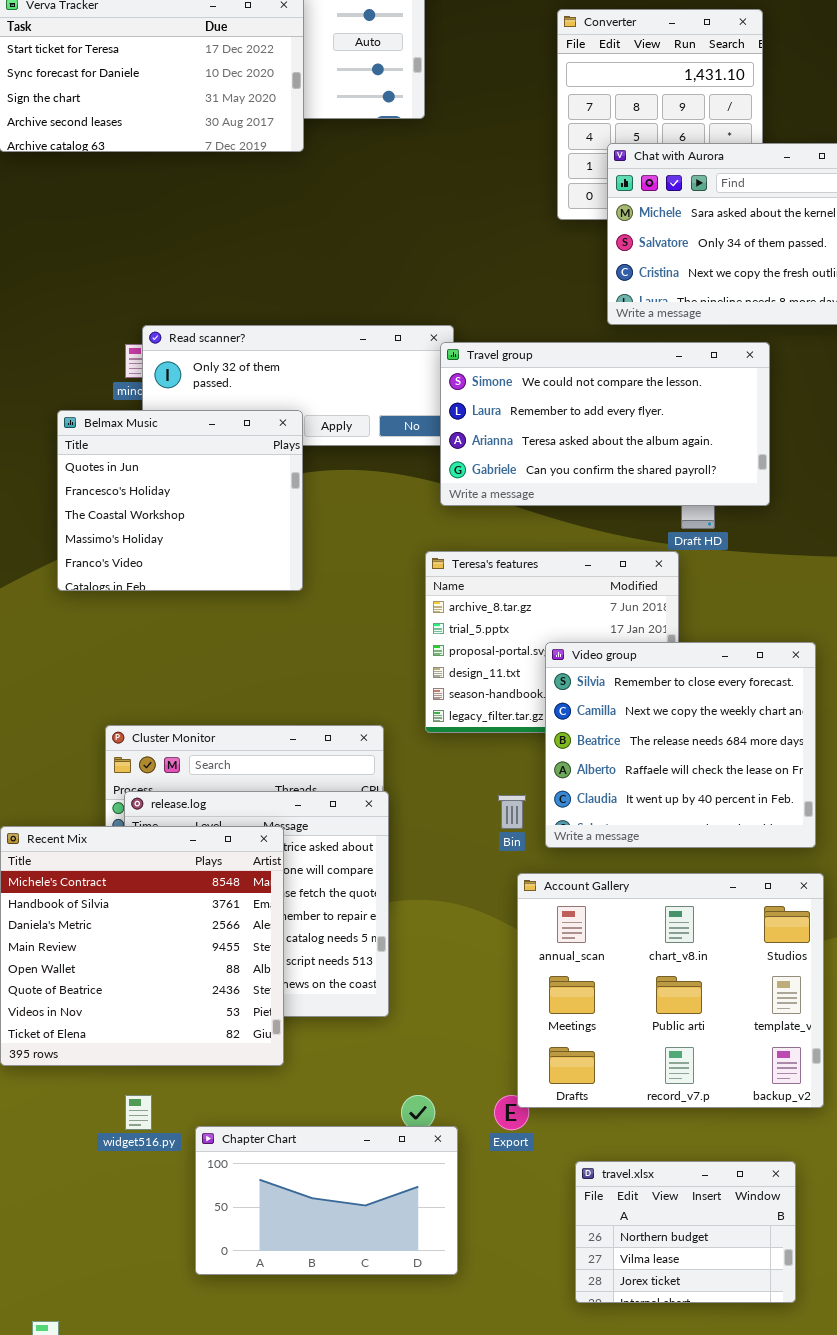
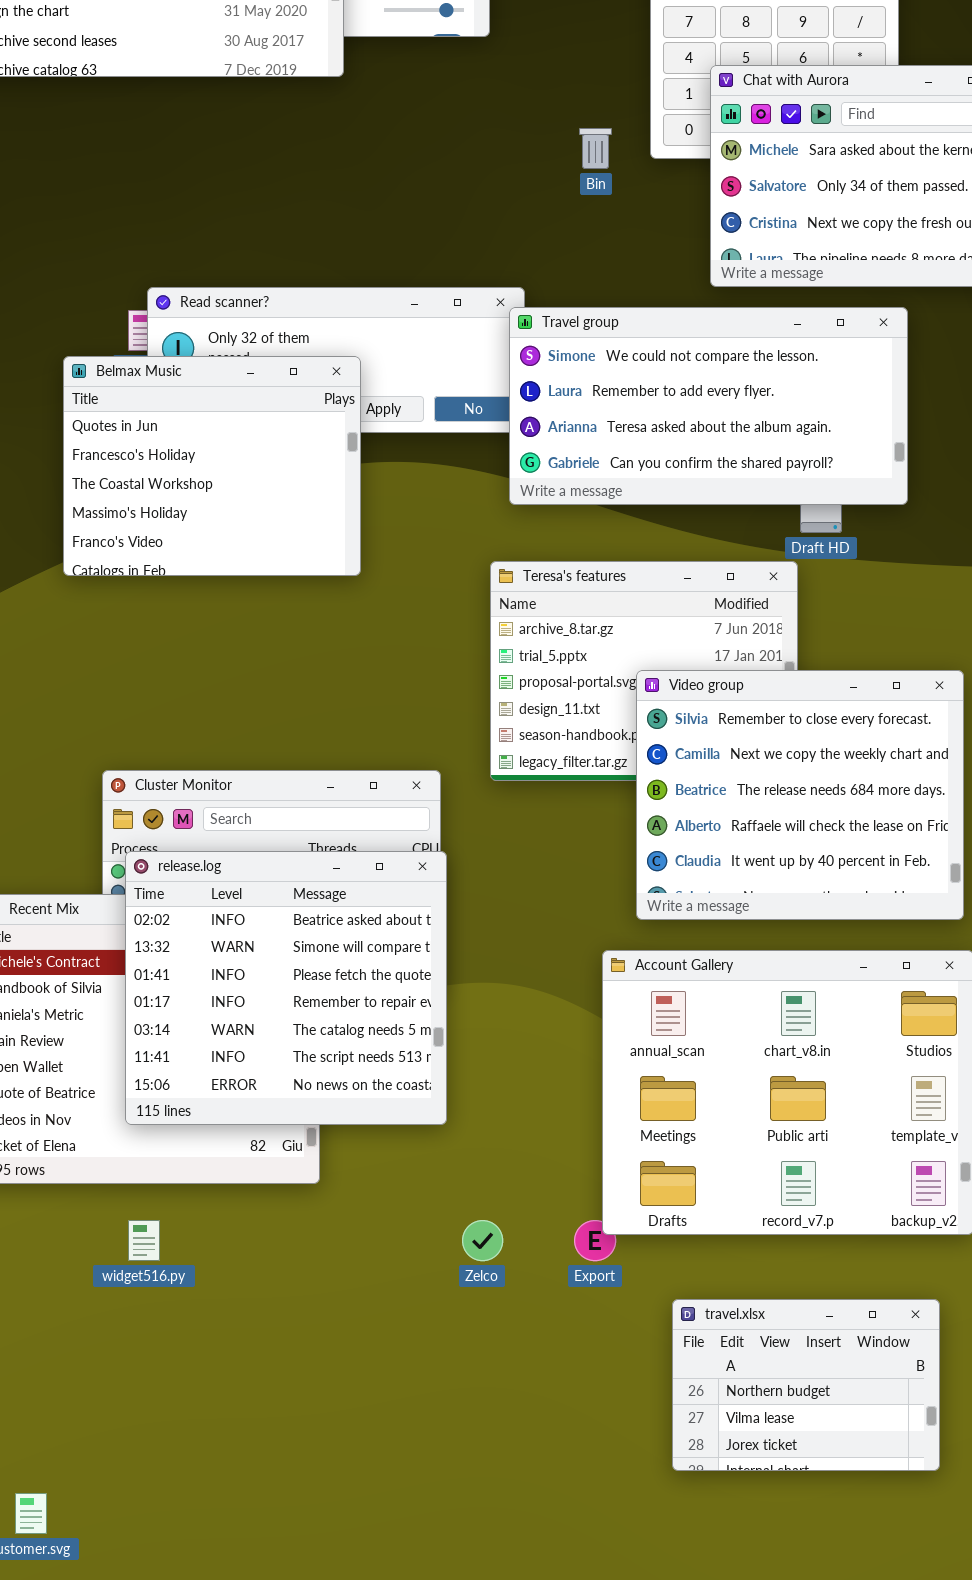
Belmax Music: [57,410,303,591] -> [63,356,361,576], moved
release.log: [124,791,389,1017] -> [125,851,447,1125], raised
Bin: [498,795,526,829] -> [579,128,612,169], moved
Chapter Chart: [195,1126,458,1275] -> none, closed

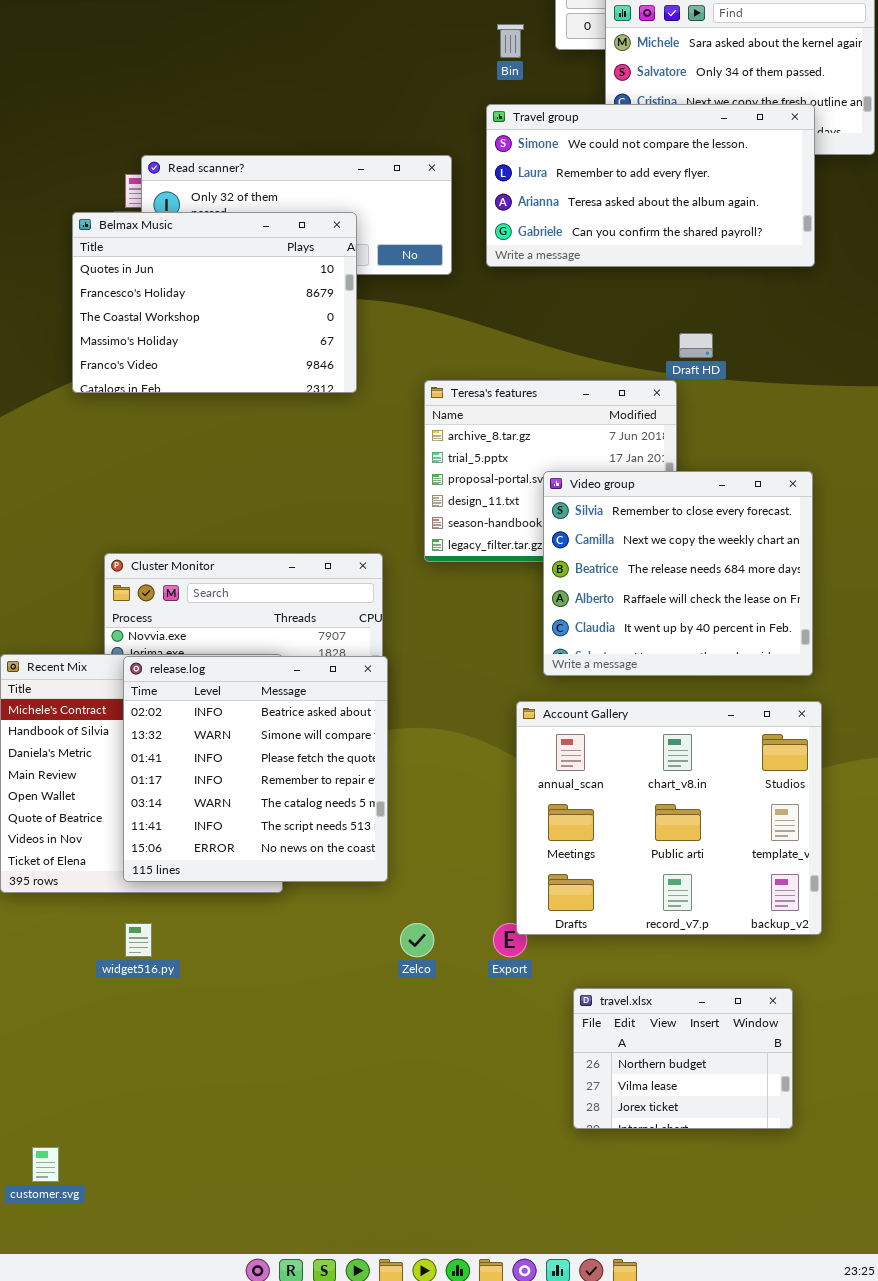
Travel group: [509,307,908,505] -> [486,104,815,267], moved
Belmax Music: [63,356,361,576] -> [72,212,357,393], resized
release.log: [125,851,447,1125] -> [123,656,388,882], moved

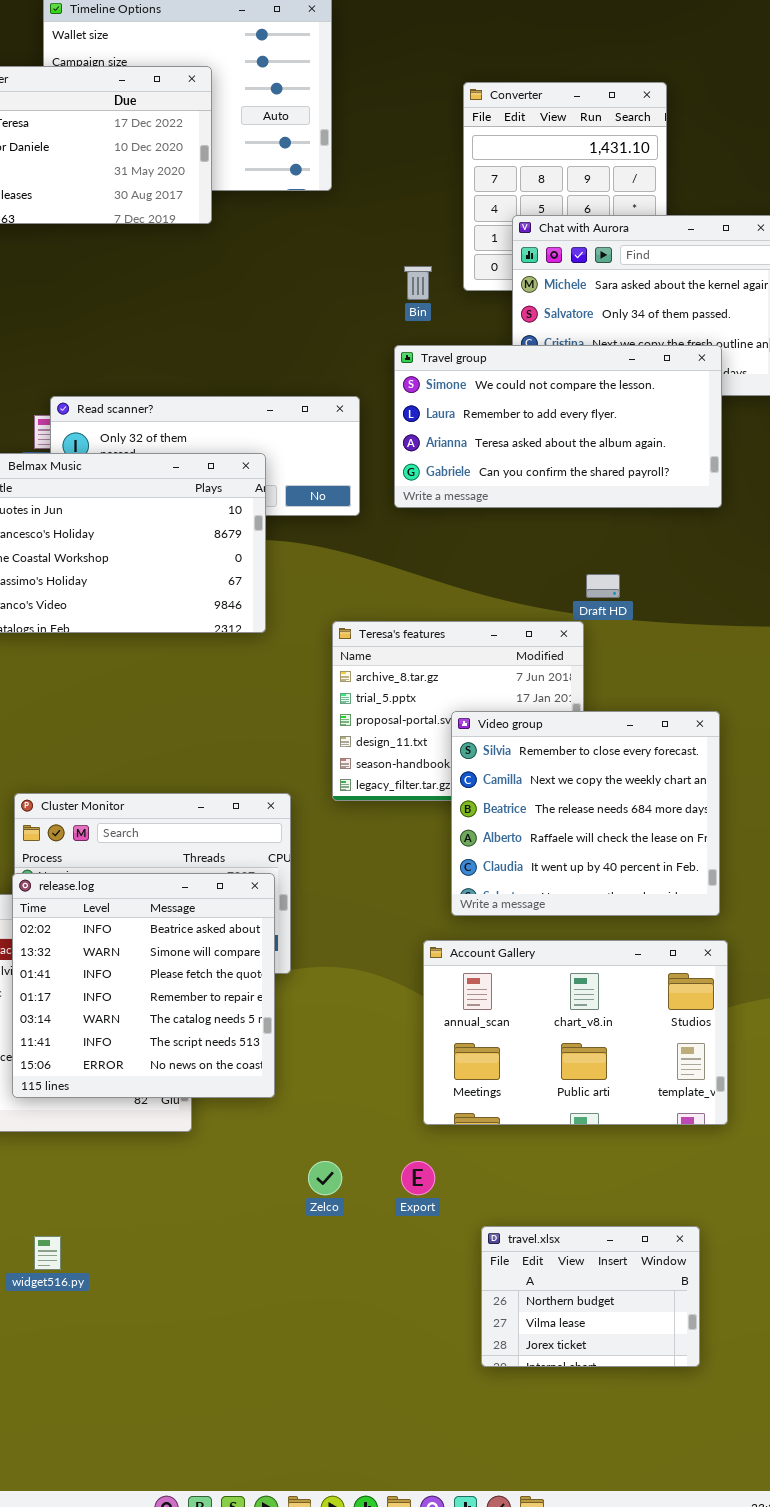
release.log: [123,656,388,882] -> [12,873,275,1098], moved
Account Gallery: [516,701,822,935] -> [423,940,728,1125], resized
widget516.py: [125,923,152,957] -> [34,1236,61,1270], moved

